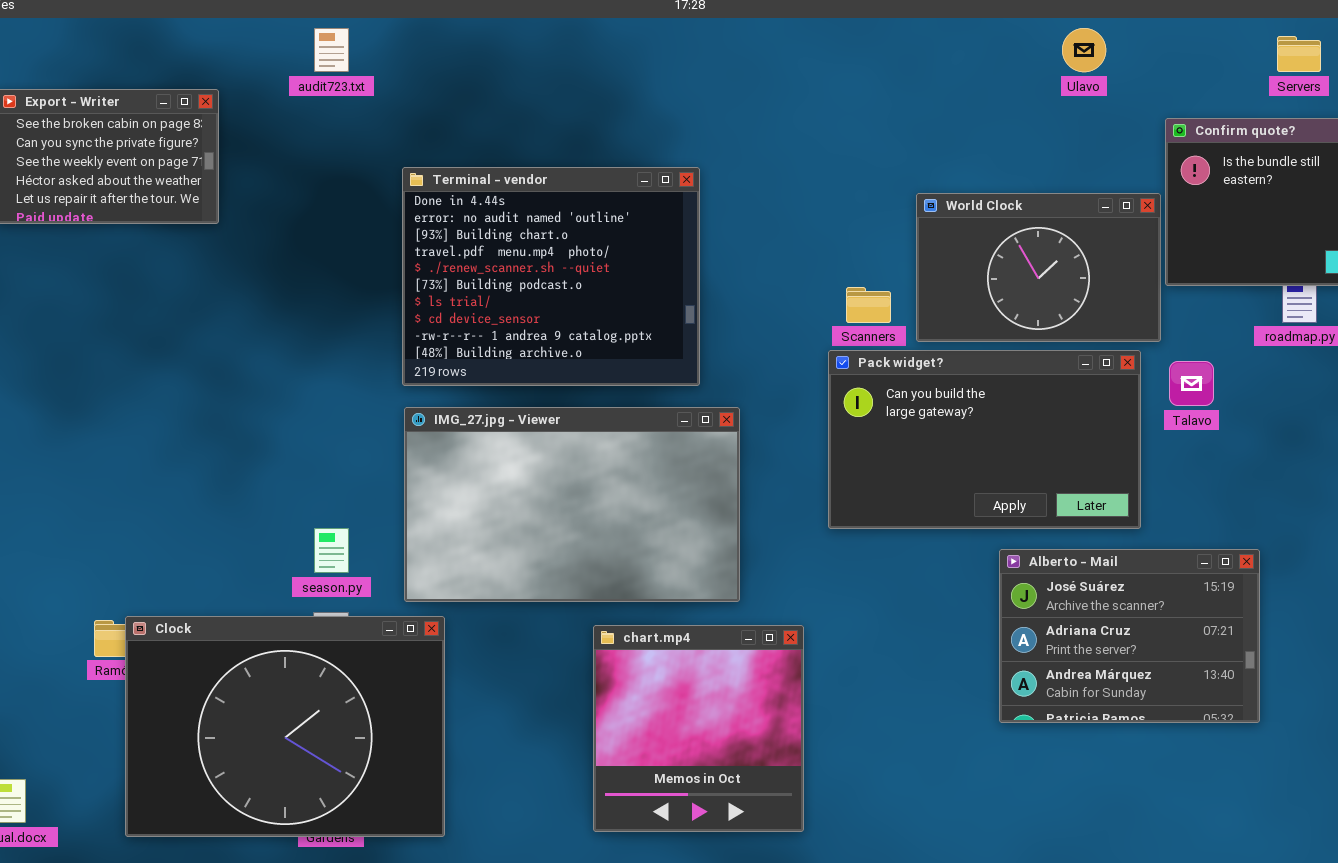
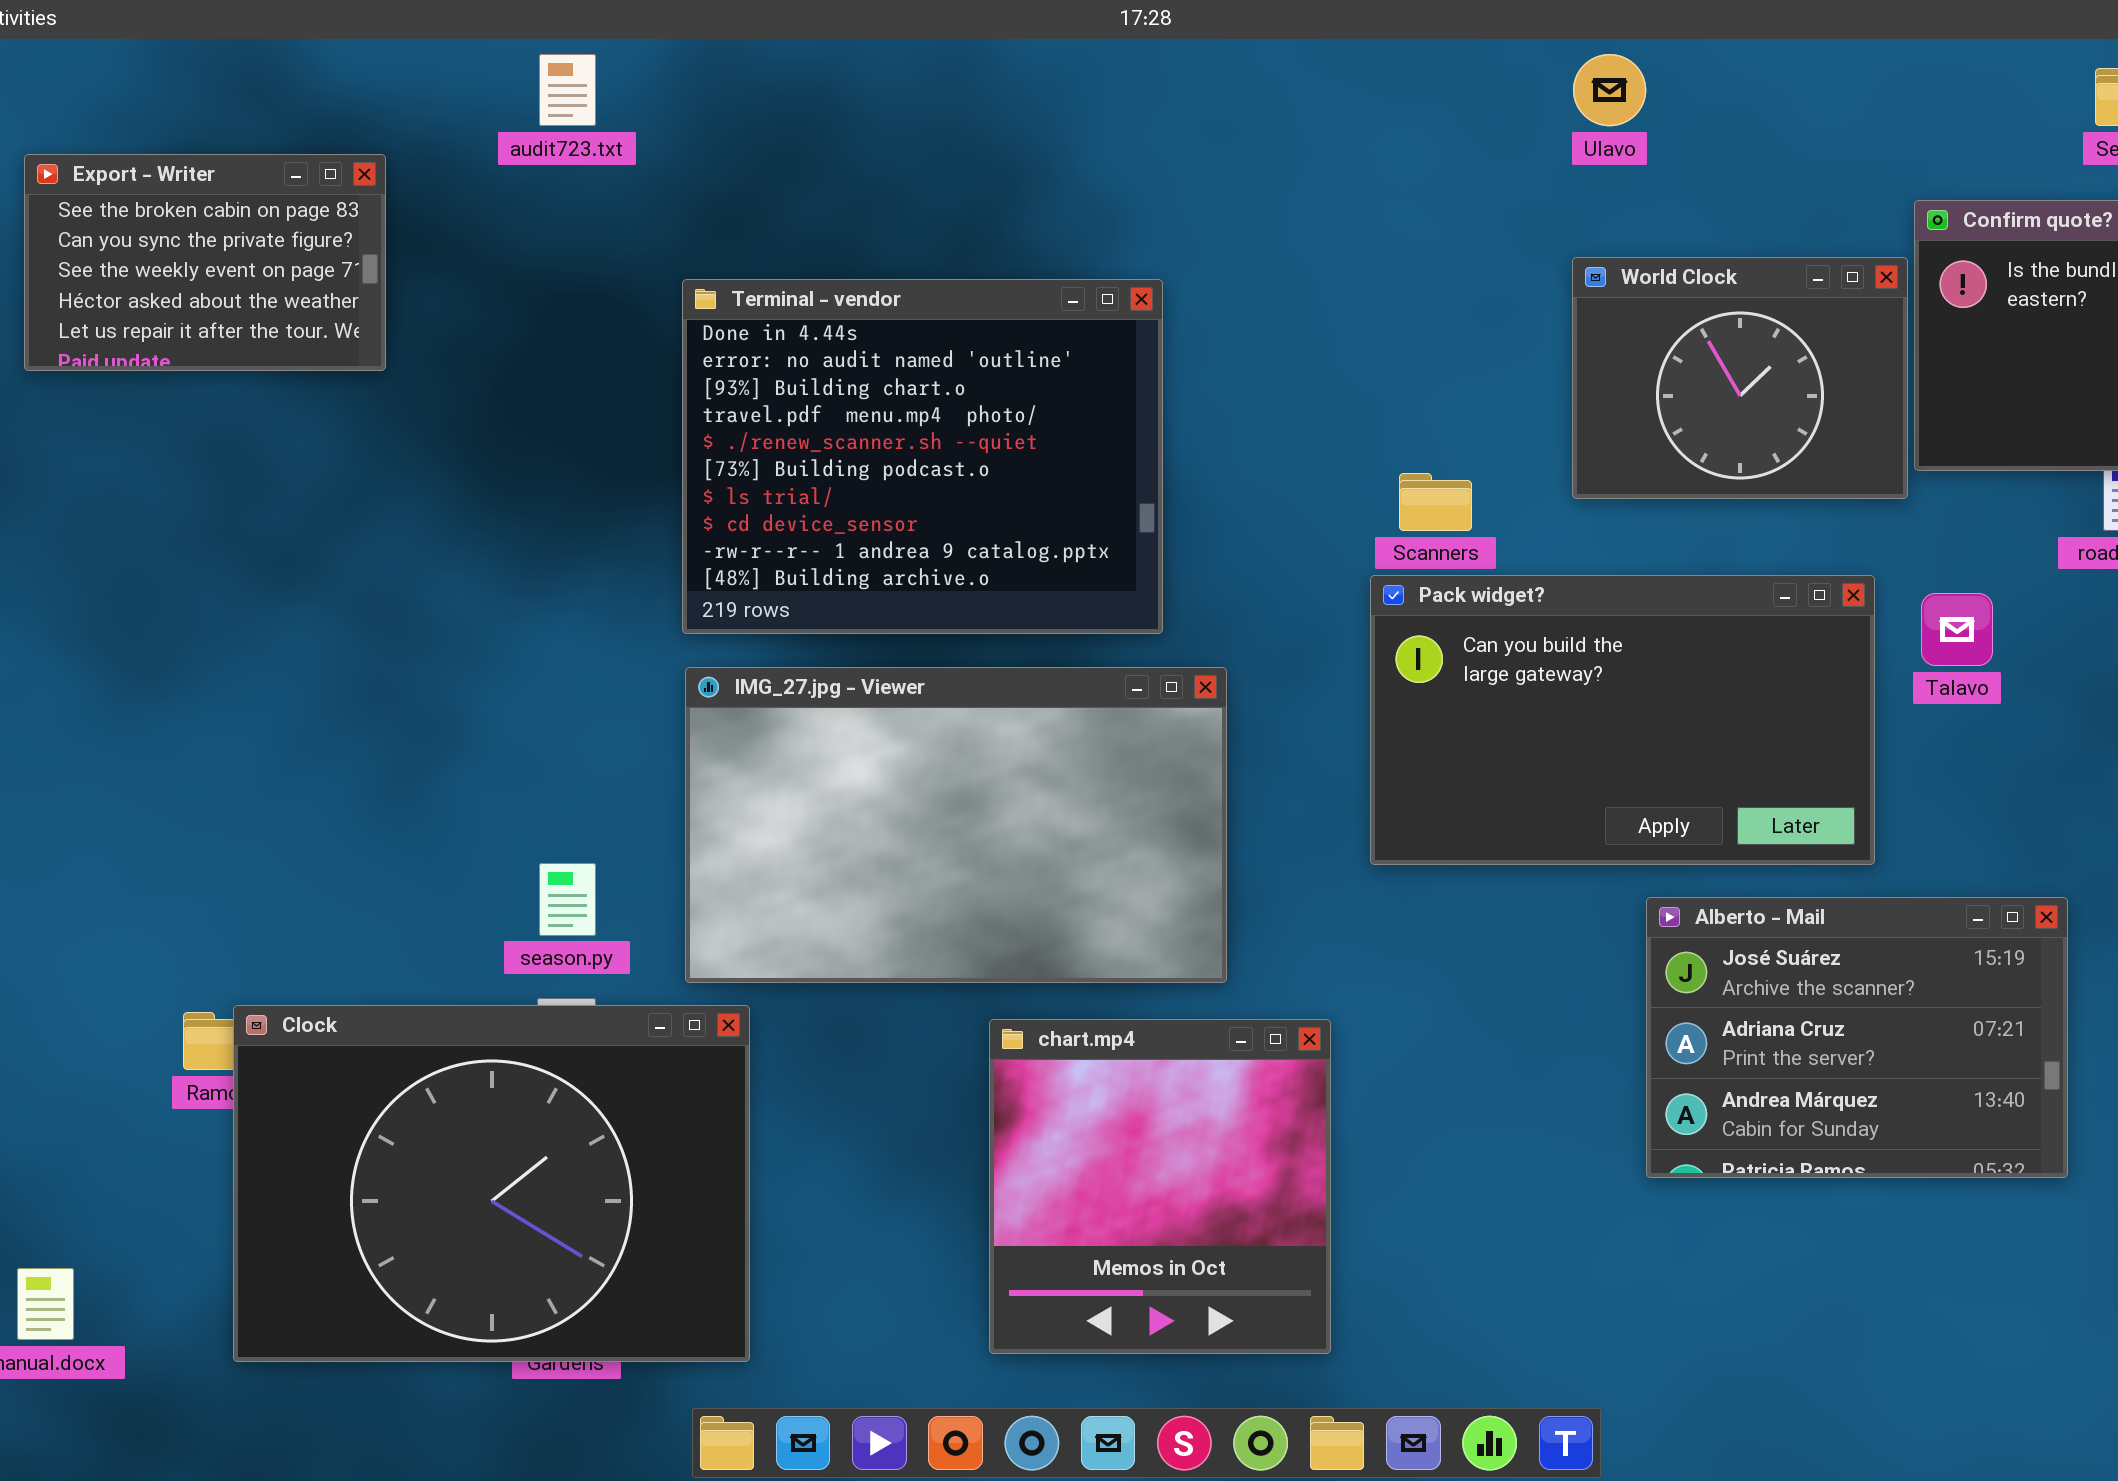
Ulavo: [1062,28,1106,72] -> [1573,54,1646,126], moved
World Clock: [916,193,1161,342] -> [1572,257,1908,499], moved, resized

